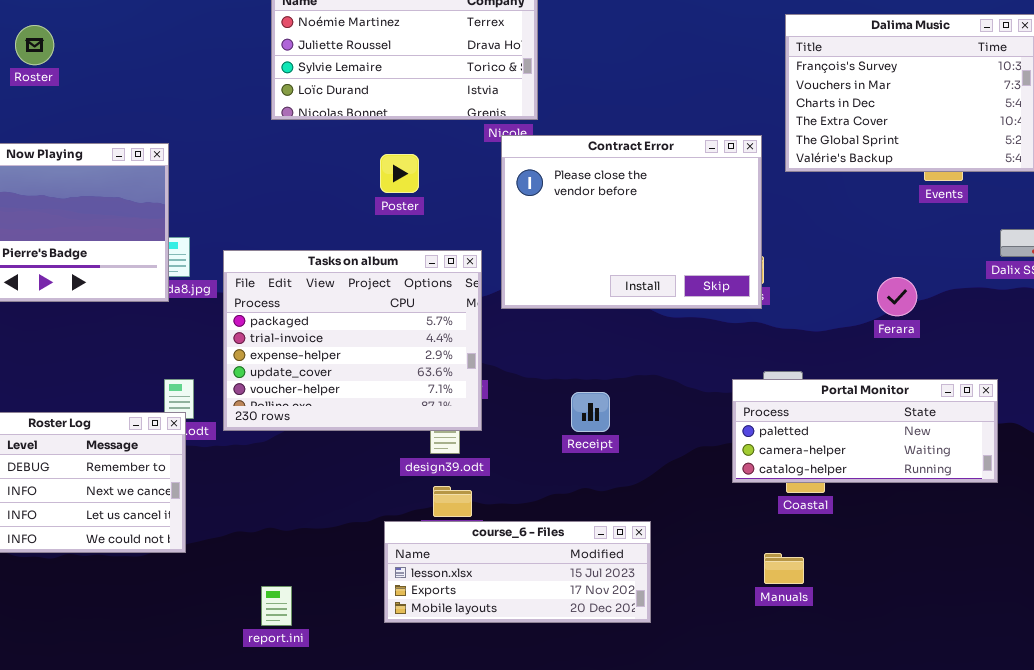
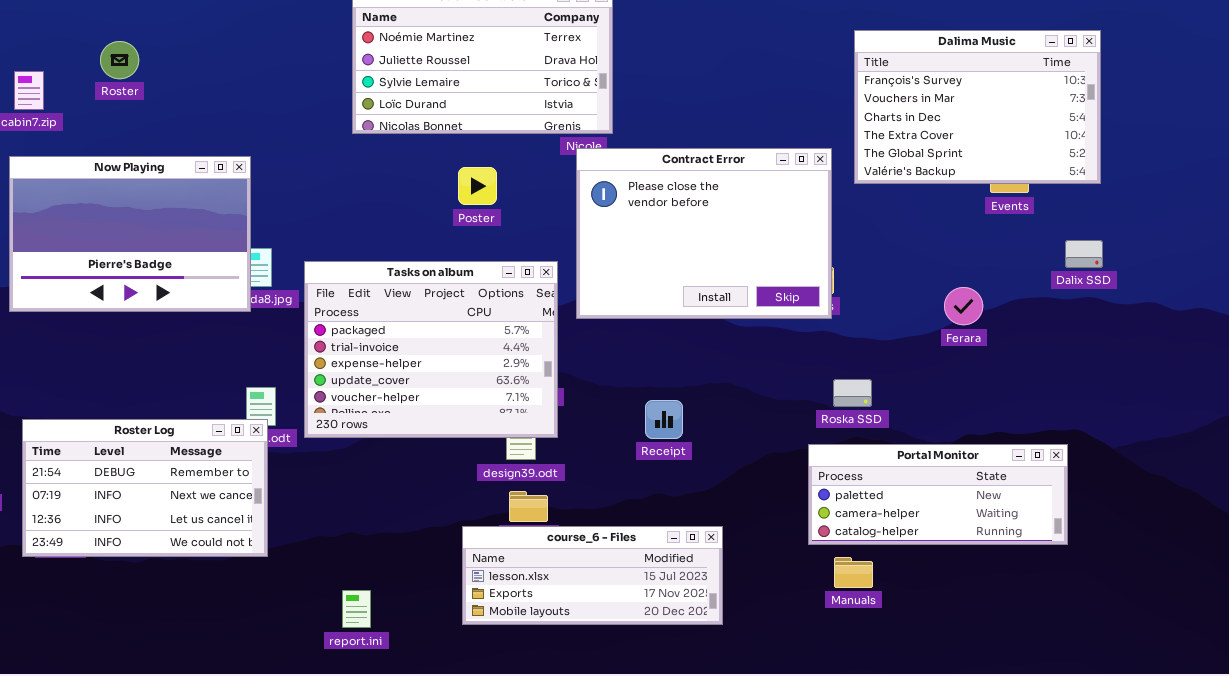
Portal Monitor: [732,379,998,483] -> [808,444,1068,545], moved

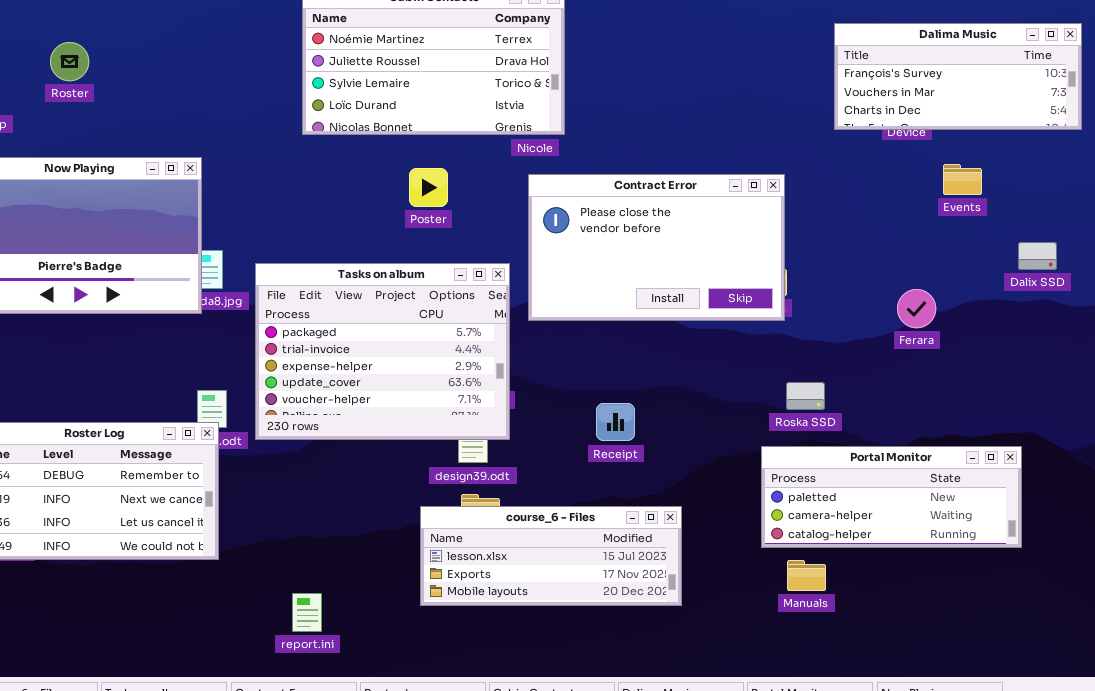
Dalima Music: [854,30,1101,184] -> [834,23,1082,130], moved, resized
Contract Error: [576,148,832,319] -> [528,174,785,321], resized
course_6 - Files: [462,526,723,625] -> [420,506,682,606], moved

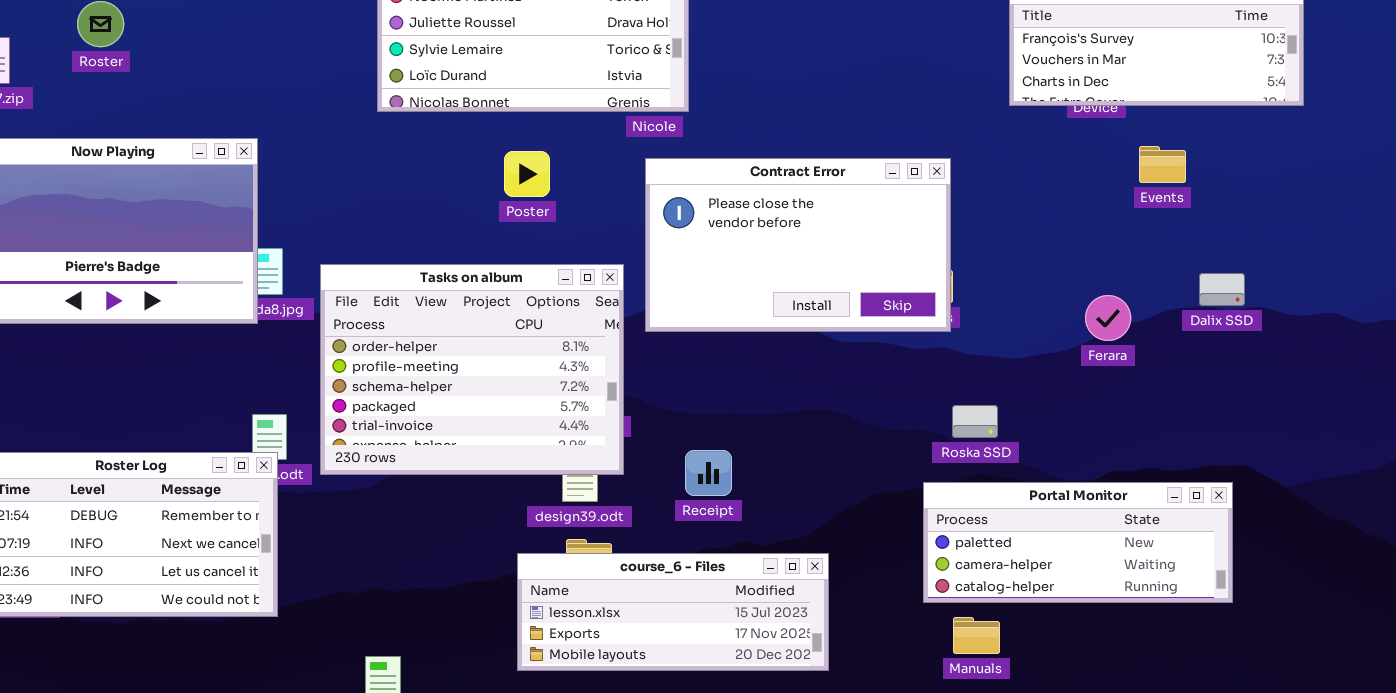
Dalix SSD: [1018,242,1057,270] -> [1199,273,1245,306], moved
Tasks on album: [255,263,510,440] -> [320,264,624,475], scrolled up 3 rows
Receipt: [596,403,635,441] -> [685,450,732,496], moved

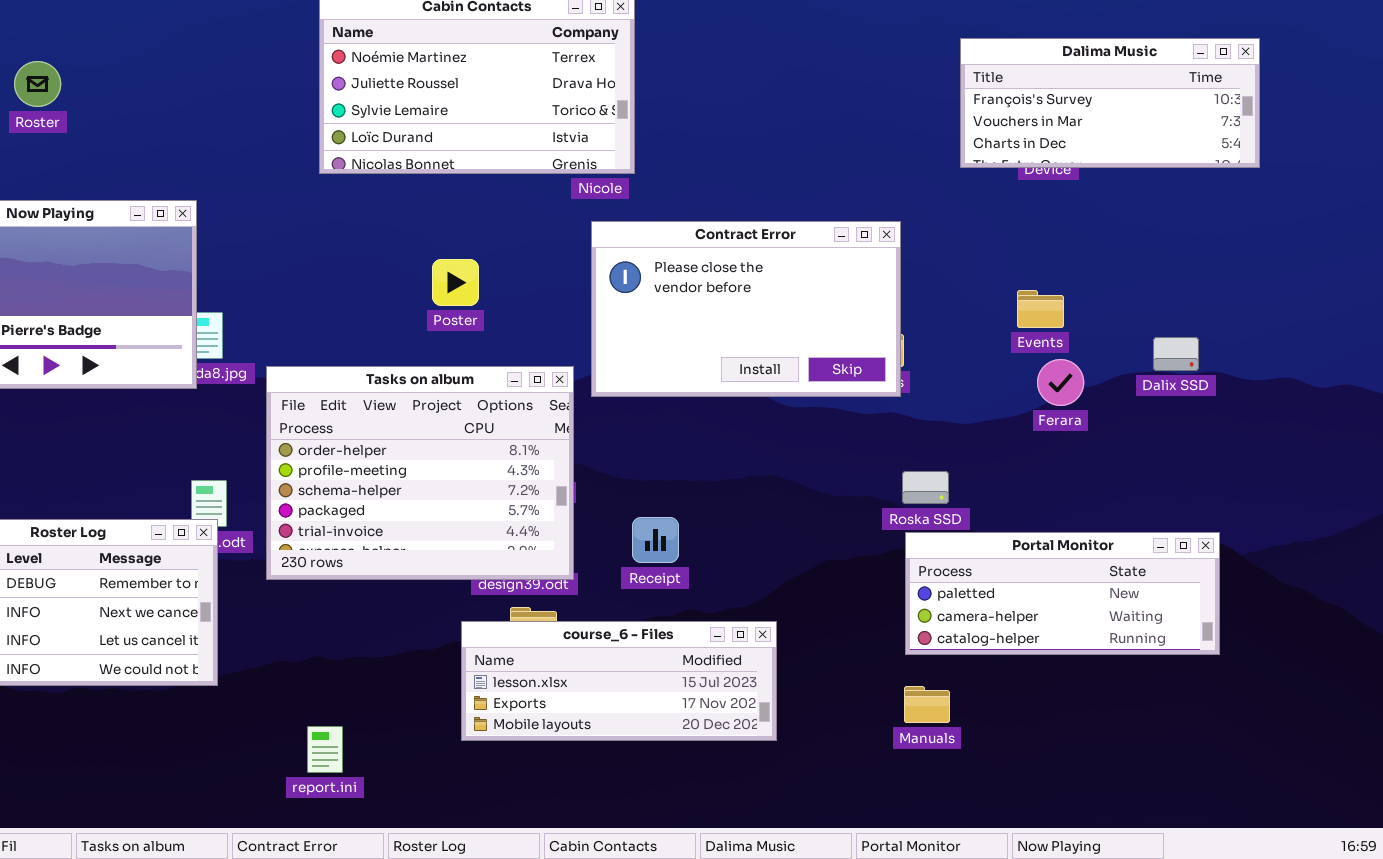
Events: [1139,146,1186,183] -> [1017,290,1064,328], moved
Poster: [504,151,550,197] -> [432,259,479,306], moved
Tasks on album: [320,264,624,475] -> [266,366,574,580], moved
Portal Monitor: [923,482,1233,603] -> [905,532,1220,655], moved

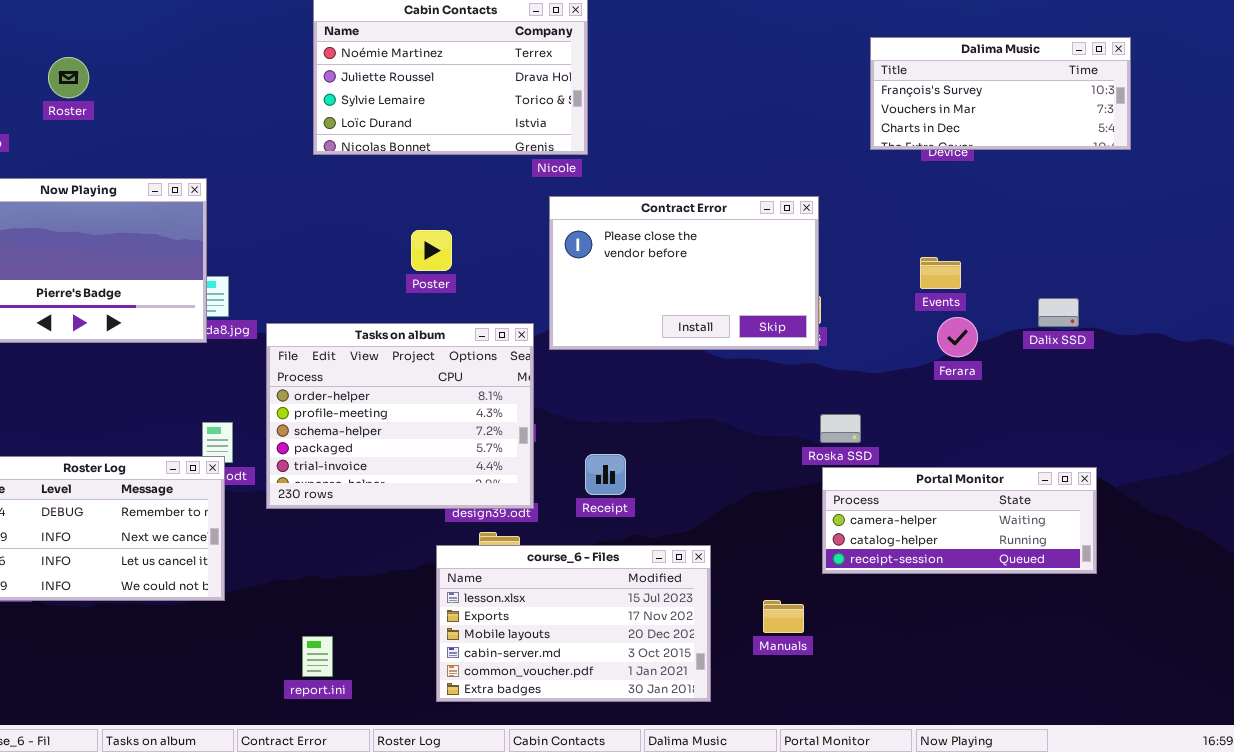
Portal Monitor: [905,532,1220,655] -> [822,467,1097,574], scrolled down 1 row
course_6 - Files: [461,621,777,741] -> [436,545,711,702], resized
Manuals: [904,686,950,723] -> [763,600,804,633], moved

